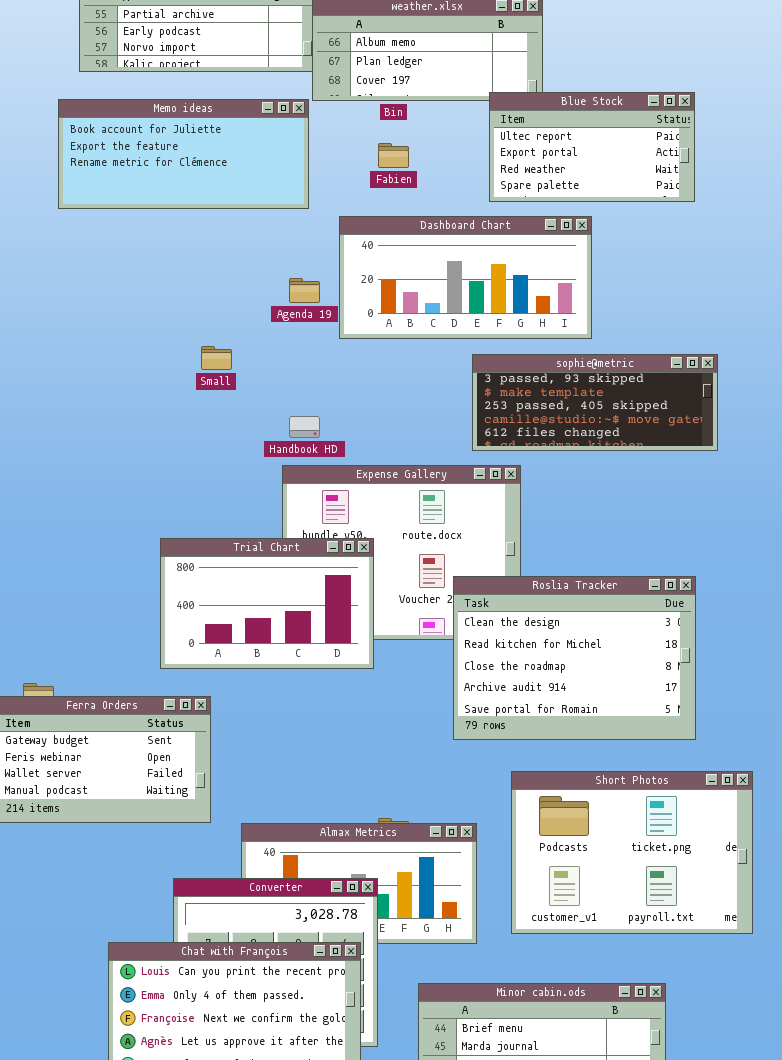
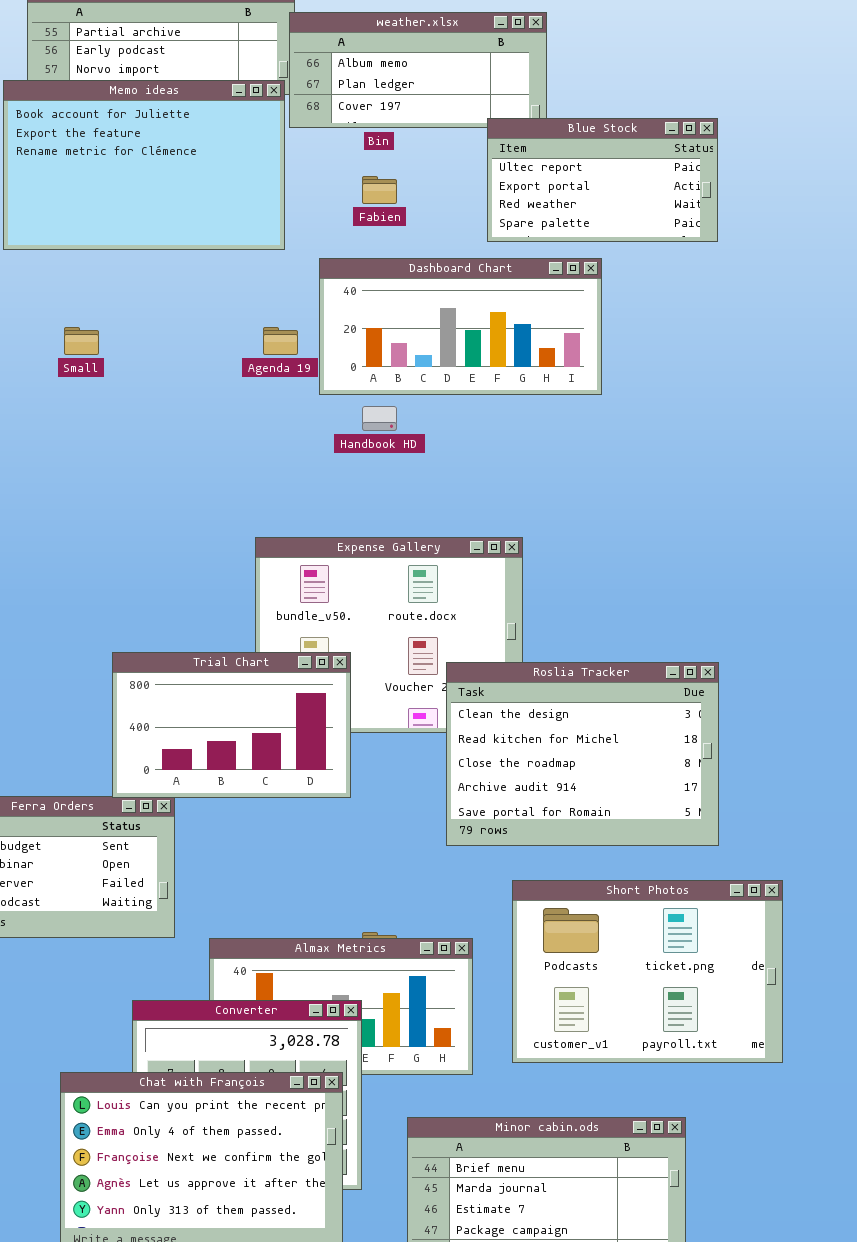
Memo ideas: [58,99,309,209] -> [3,80,285,250], resized
Small: [201,346,232,370] -> [64,327,99,355], moved
sophie@metric: [472,354,718,451] -> none, closed
Handbook HD: [289,416,320,438] -> [362,406,397,431], moved
Trial Chart: [160,538,374,669] -> [112,652,351,798], moved

